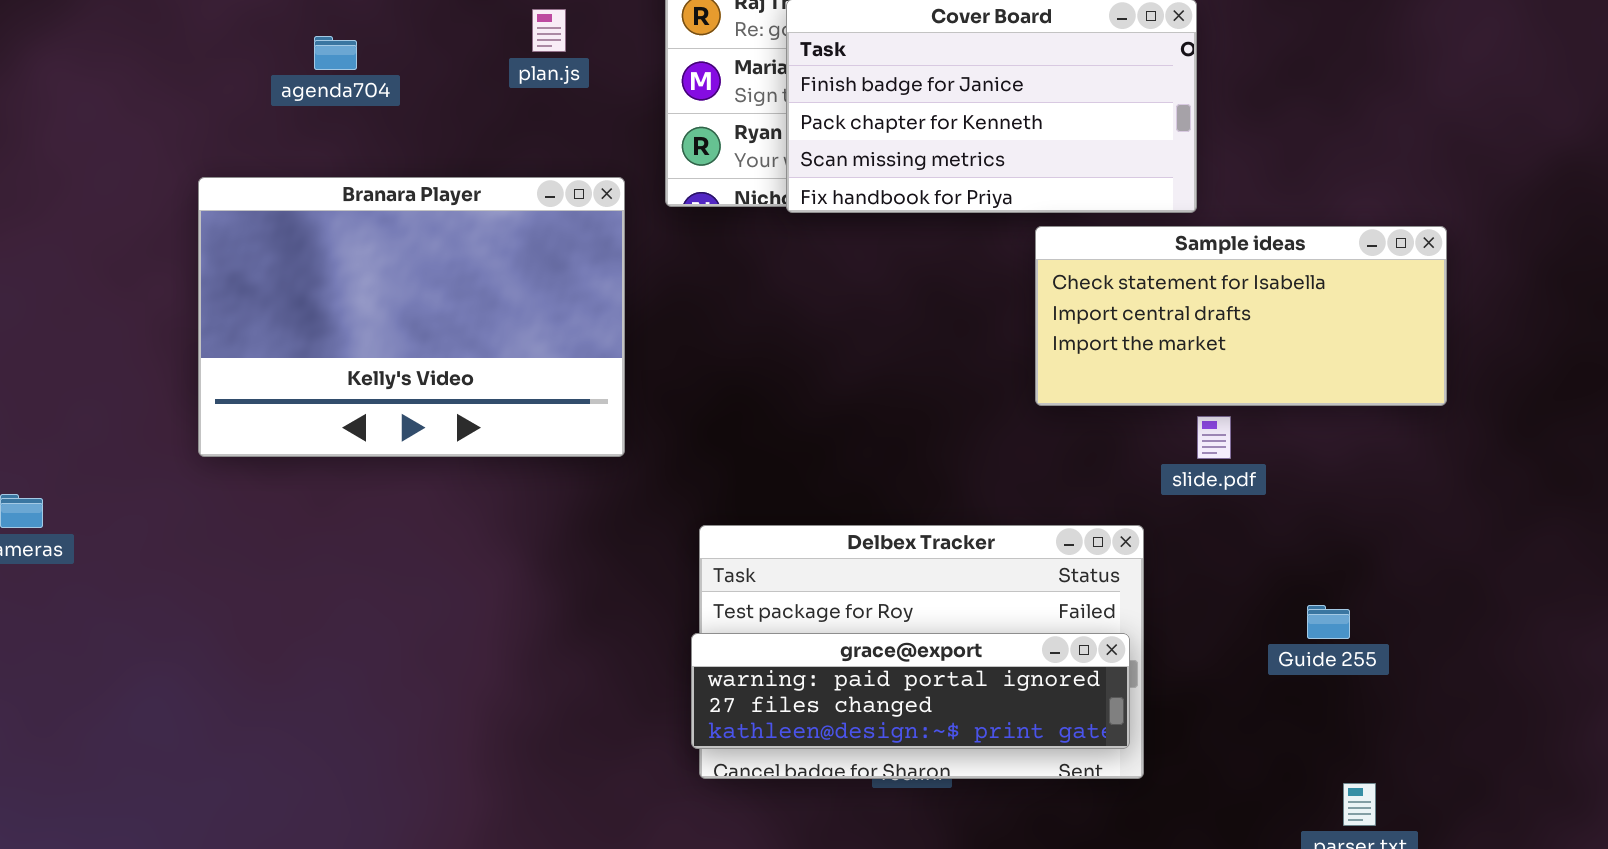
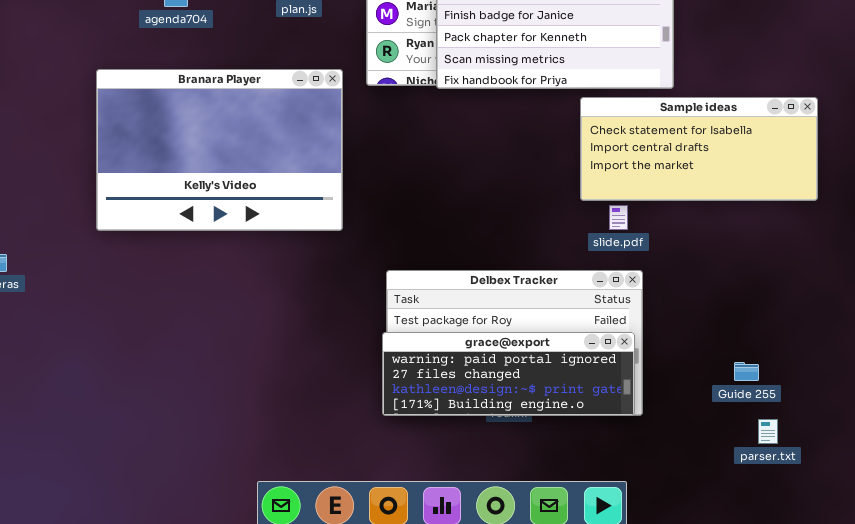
slide.pdf: [1197,416,1231,459] -> [609,205,628,230], moved
Guide 255: [1307,605,1350,639] -> [734,362,759,381], moved
grace@export: [691,633,1130,749] -> [382,332,635,416], resized

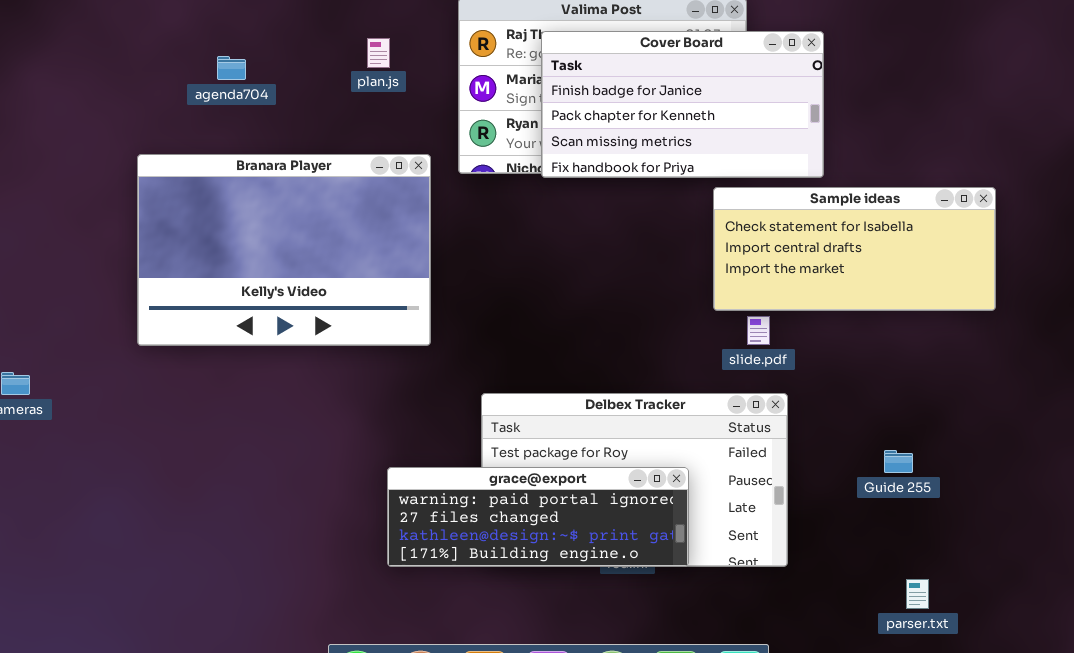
grace@export: [382,332,635,416] -> [387,467,689,567], moved
Guide 255: [734,362,759,381] -> [884,450,913,473], moved
parser.txt: [758,419,778,444] -> [906,579,929,609], moved

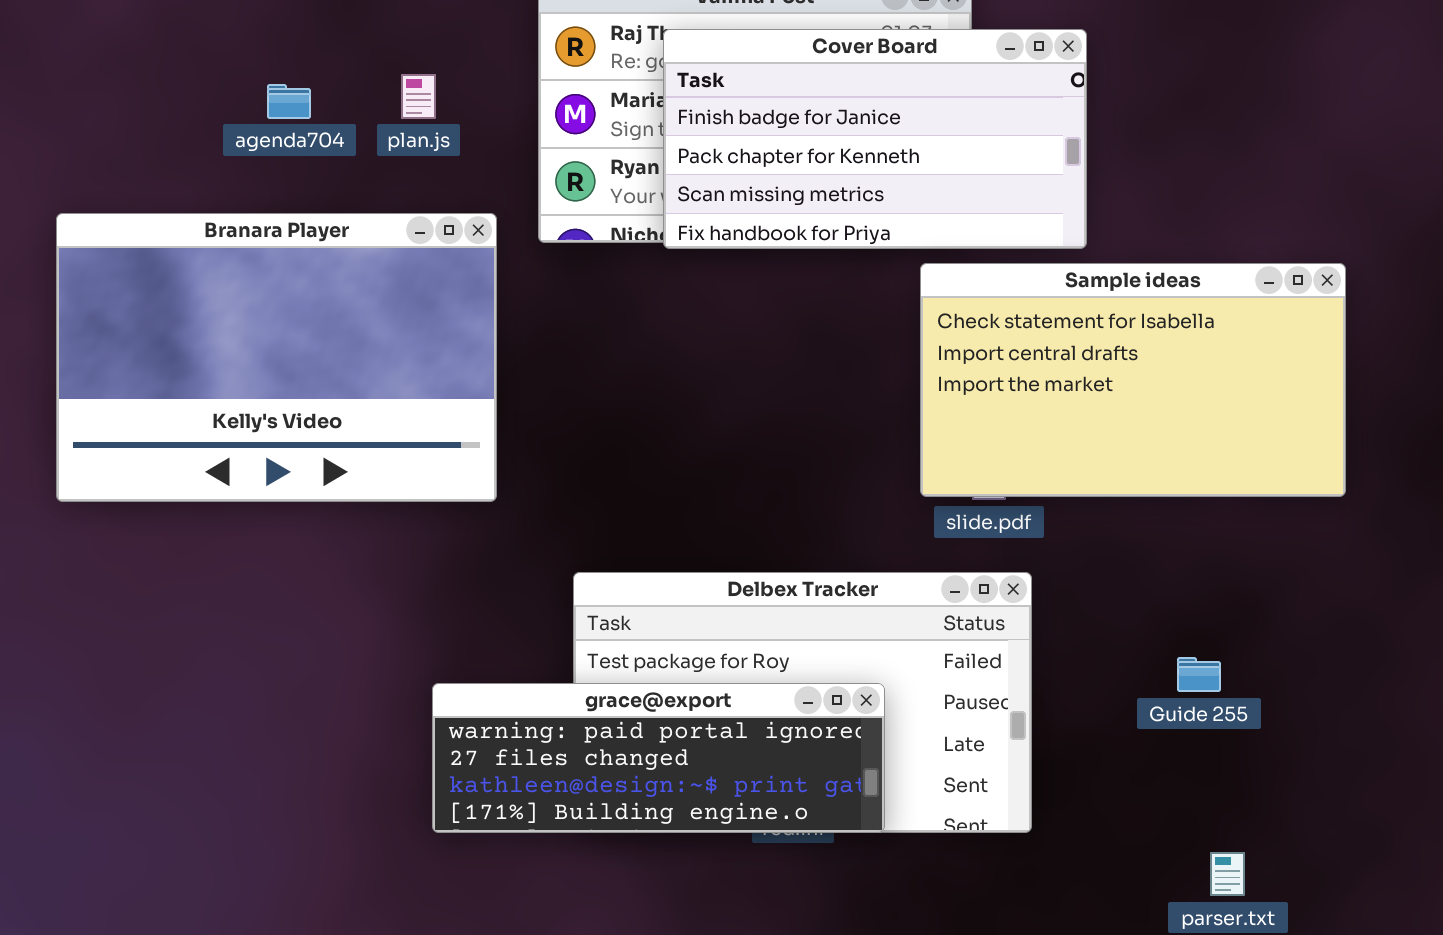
plan.js: [367,38,390,68] -> [401,74,436,119], moved
agenda704: [217,56,246,80] -> [267,84,311,119], moved
Sample ideas: [713,187,996,311] -> [920,263,1346,497], resized

